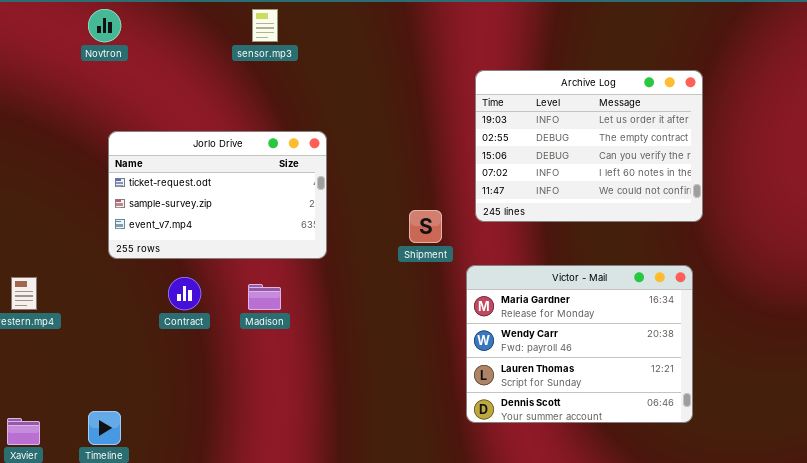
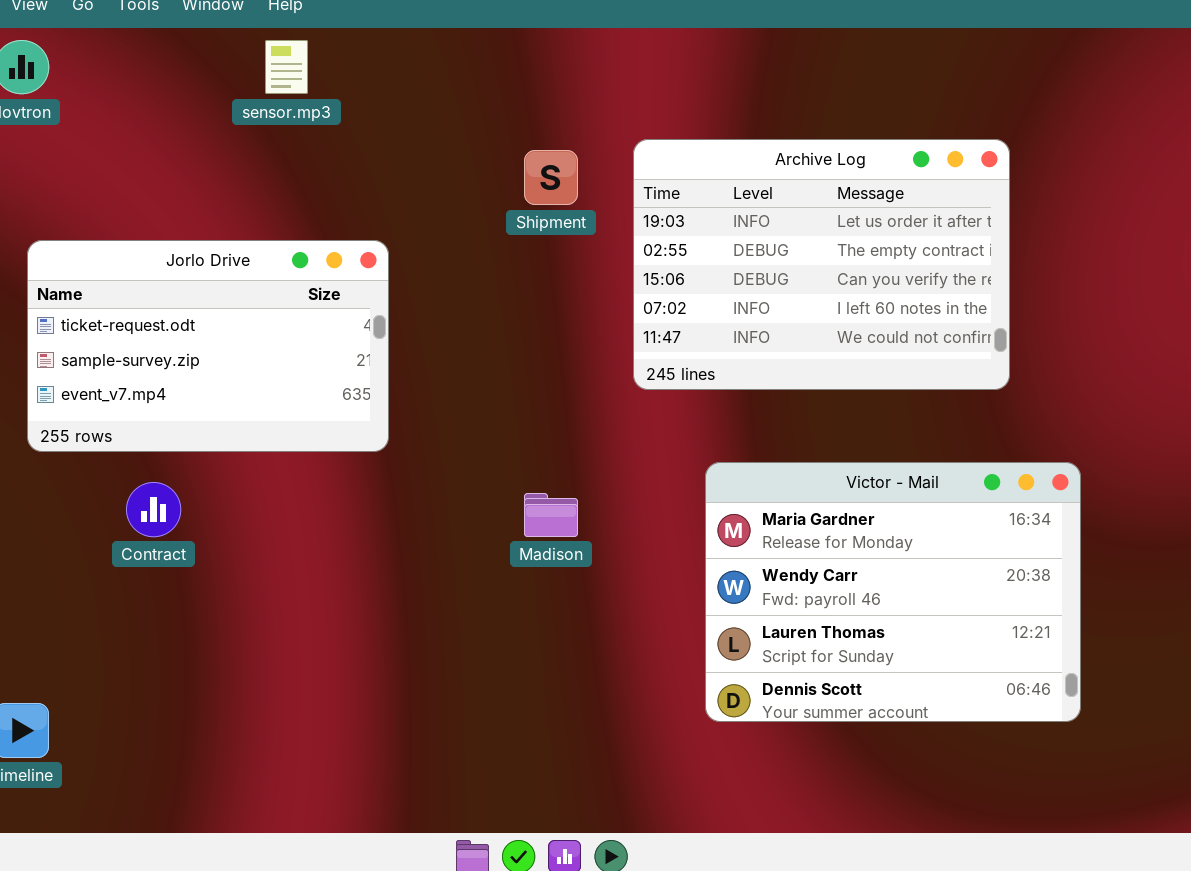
Shipment: [409,210,442,243] -> [524,150,578,205], moved
Victor - Mail: [466,265,693,423] -> [705,462,1081,722], moved
Madison: [248,284,281,310] -> [524,493,578,537], moved

